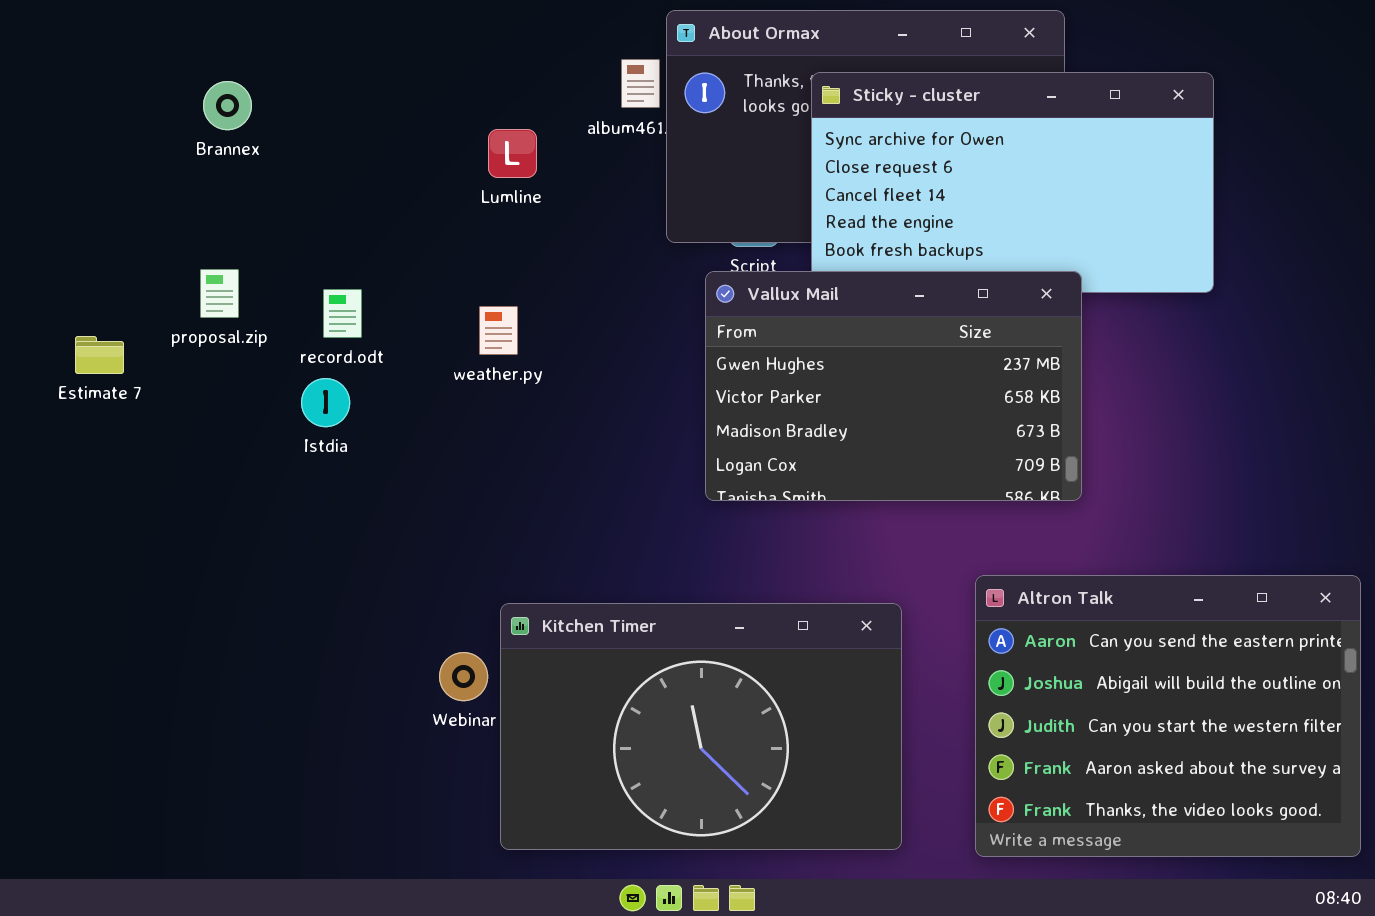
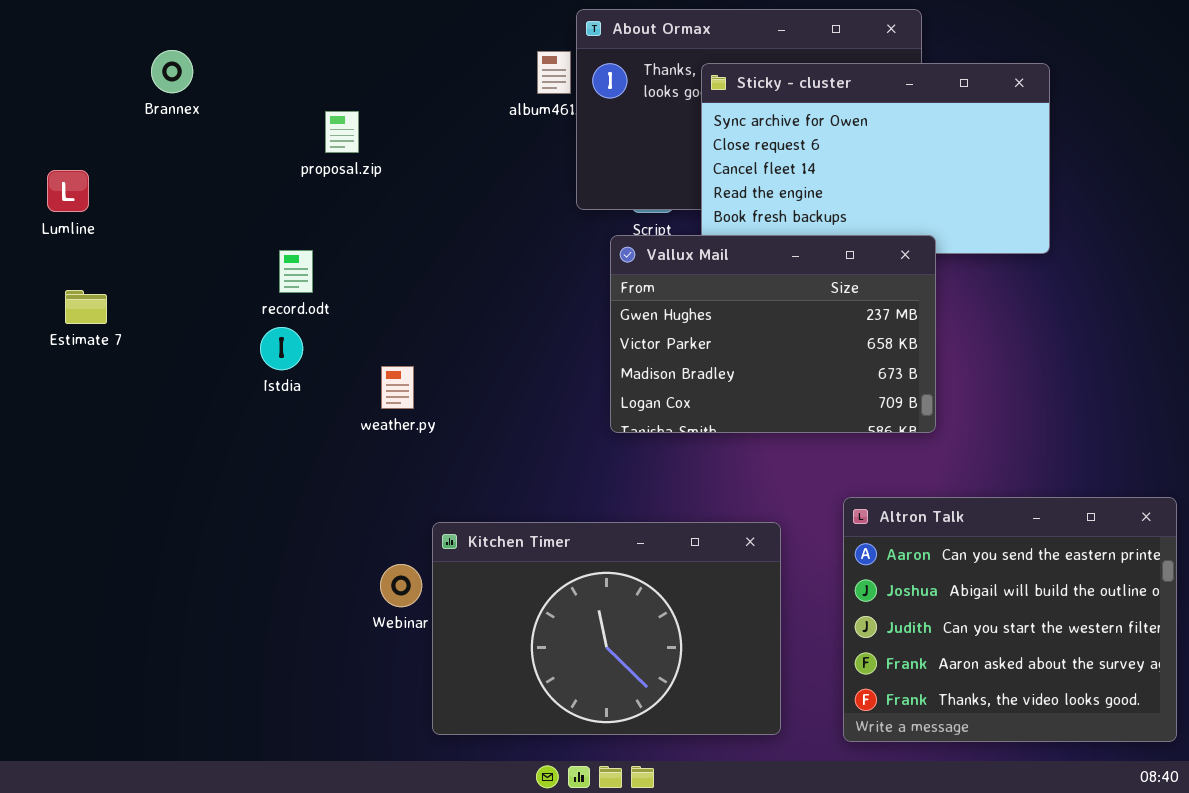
Brannex: [203,81,252,130] -> [151,50,193,93], moved
Lumline: [488,129,537,178] -> [47,170,89,212], moved
proposal.zip: [200,269,239,318] -> [325,111,359,153], moved
weather.py: [479,306,518,355] -> [381,366,414,409], moved

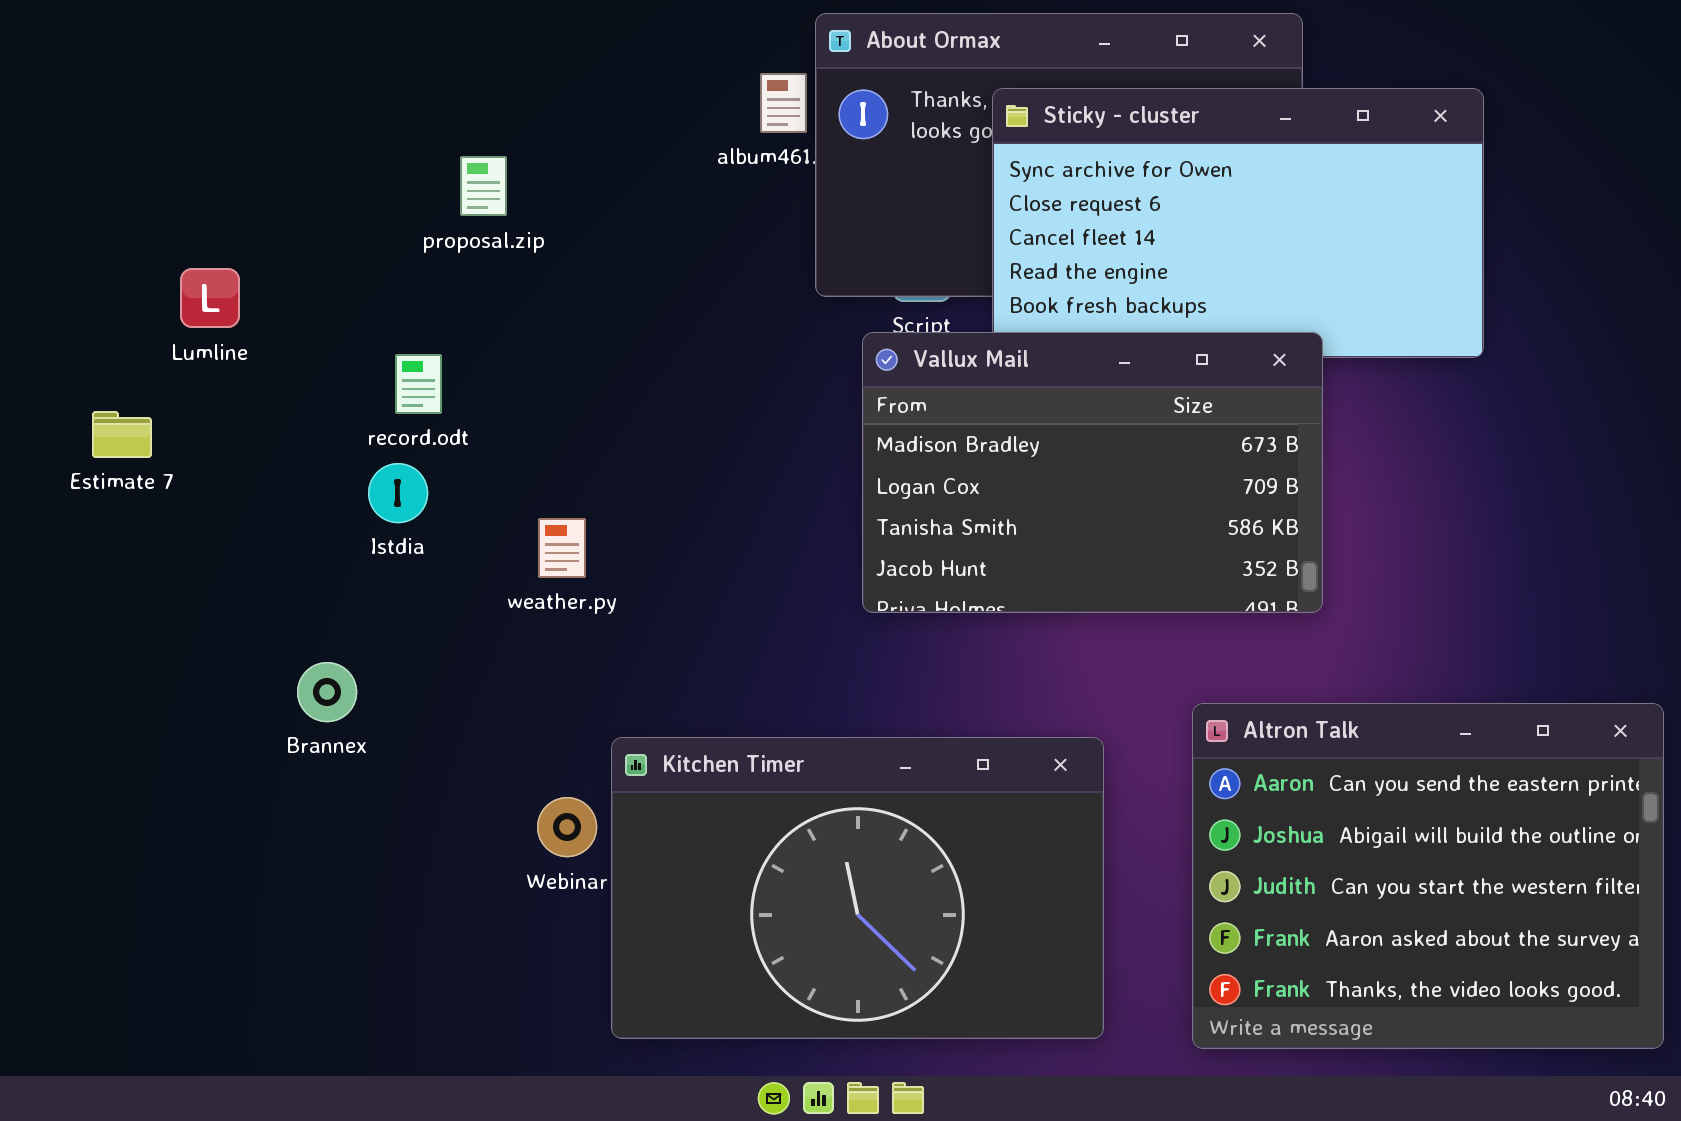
Brannex: [151,50,193,93] -> [297,662,357,722], moved
Lumline: [47,170,89,212] -> [180,268,240,328], moved
Vallux Mail: [610,235,936,433] -> [862,332,1323,613], scrolled down 2 rows

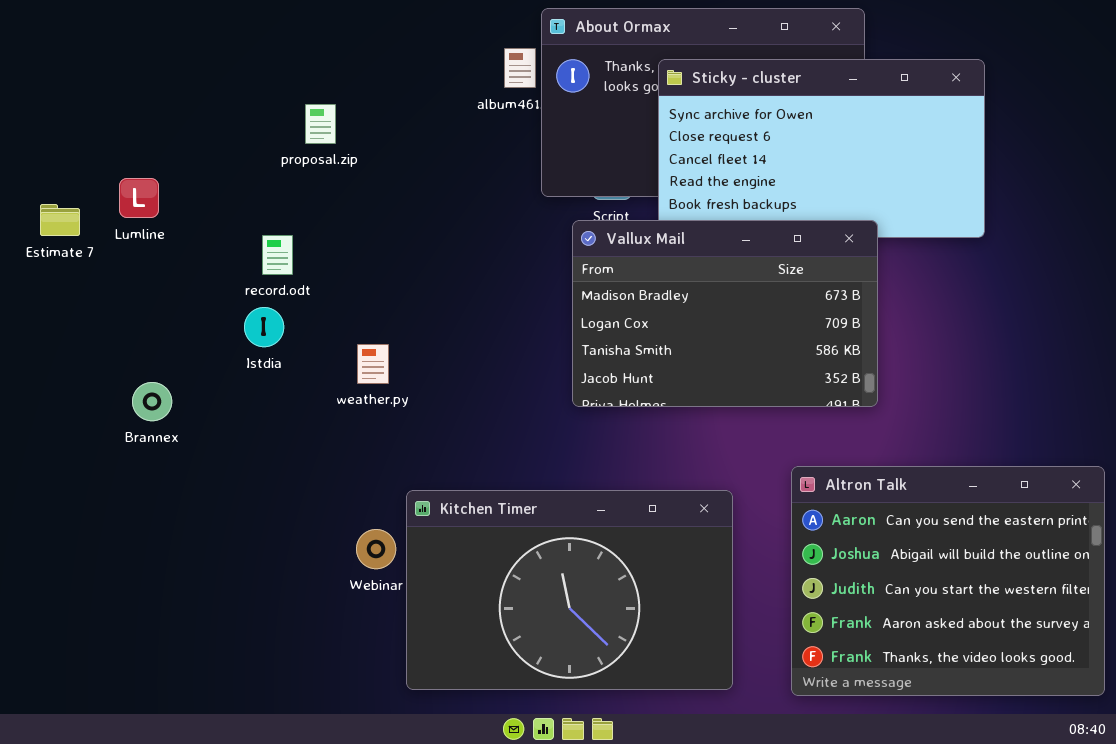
Estimate 7: [92,411,152,458] -> [40,204,80,236], moved
Brannex: [297,662,357,722] -> [132,382,172,421], moved

